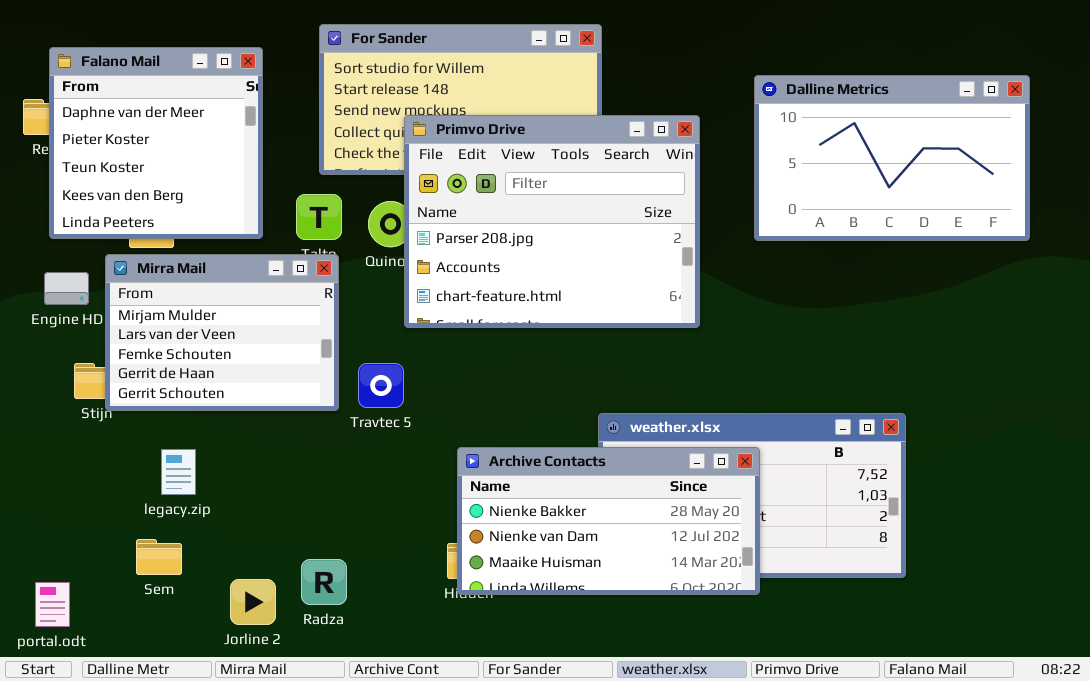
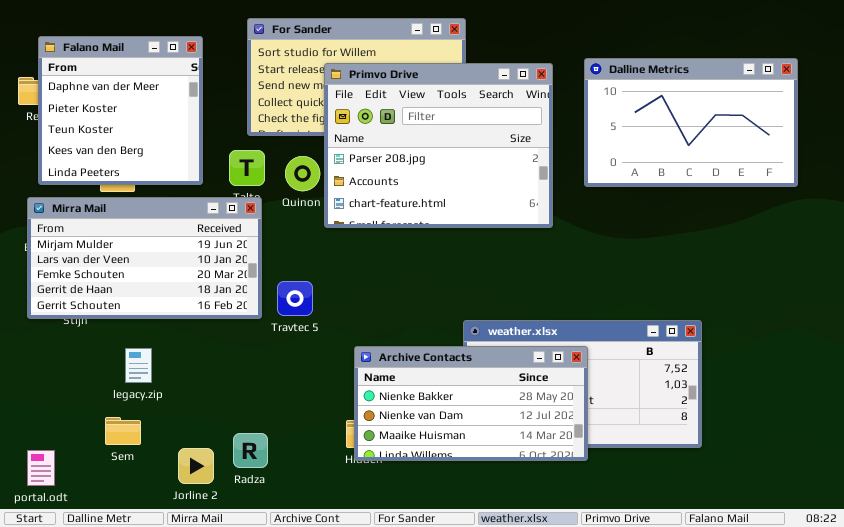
Primvo Drive: [404,115,700,328] -> [324,63,553,228], moved
Mirra Mail: [105,254,339,411] -> [27,197,262,319], resized

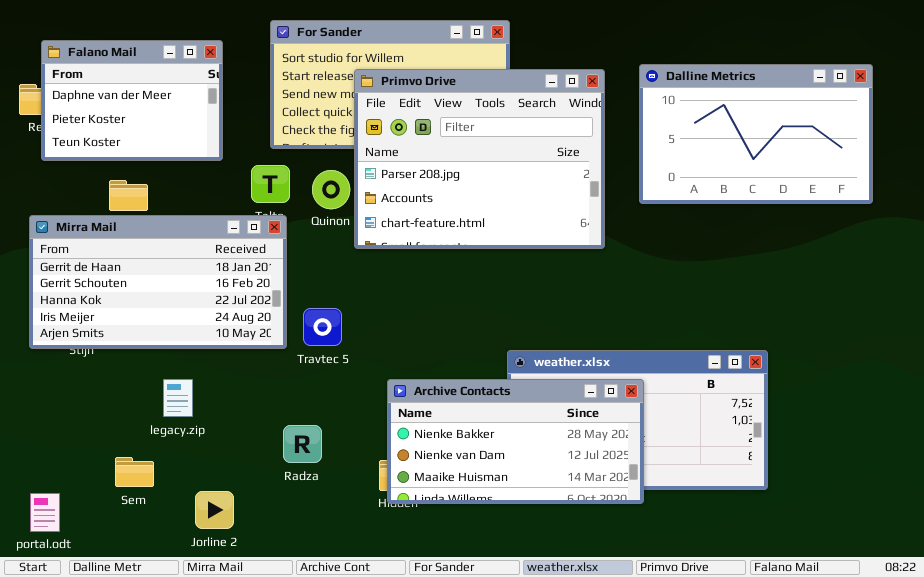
Falano Mail: [38,36,203,185] -> [41,40,223,161], resized
Mirra Mail: [27,197,262,319] -> [29,215,287,349], scrolled down 3 rows
legacy.zip: [125,348,152,383] -> [163,379,193,417], moved
Radza: [233,433,268,468] -> [283,425,322,463], moved

